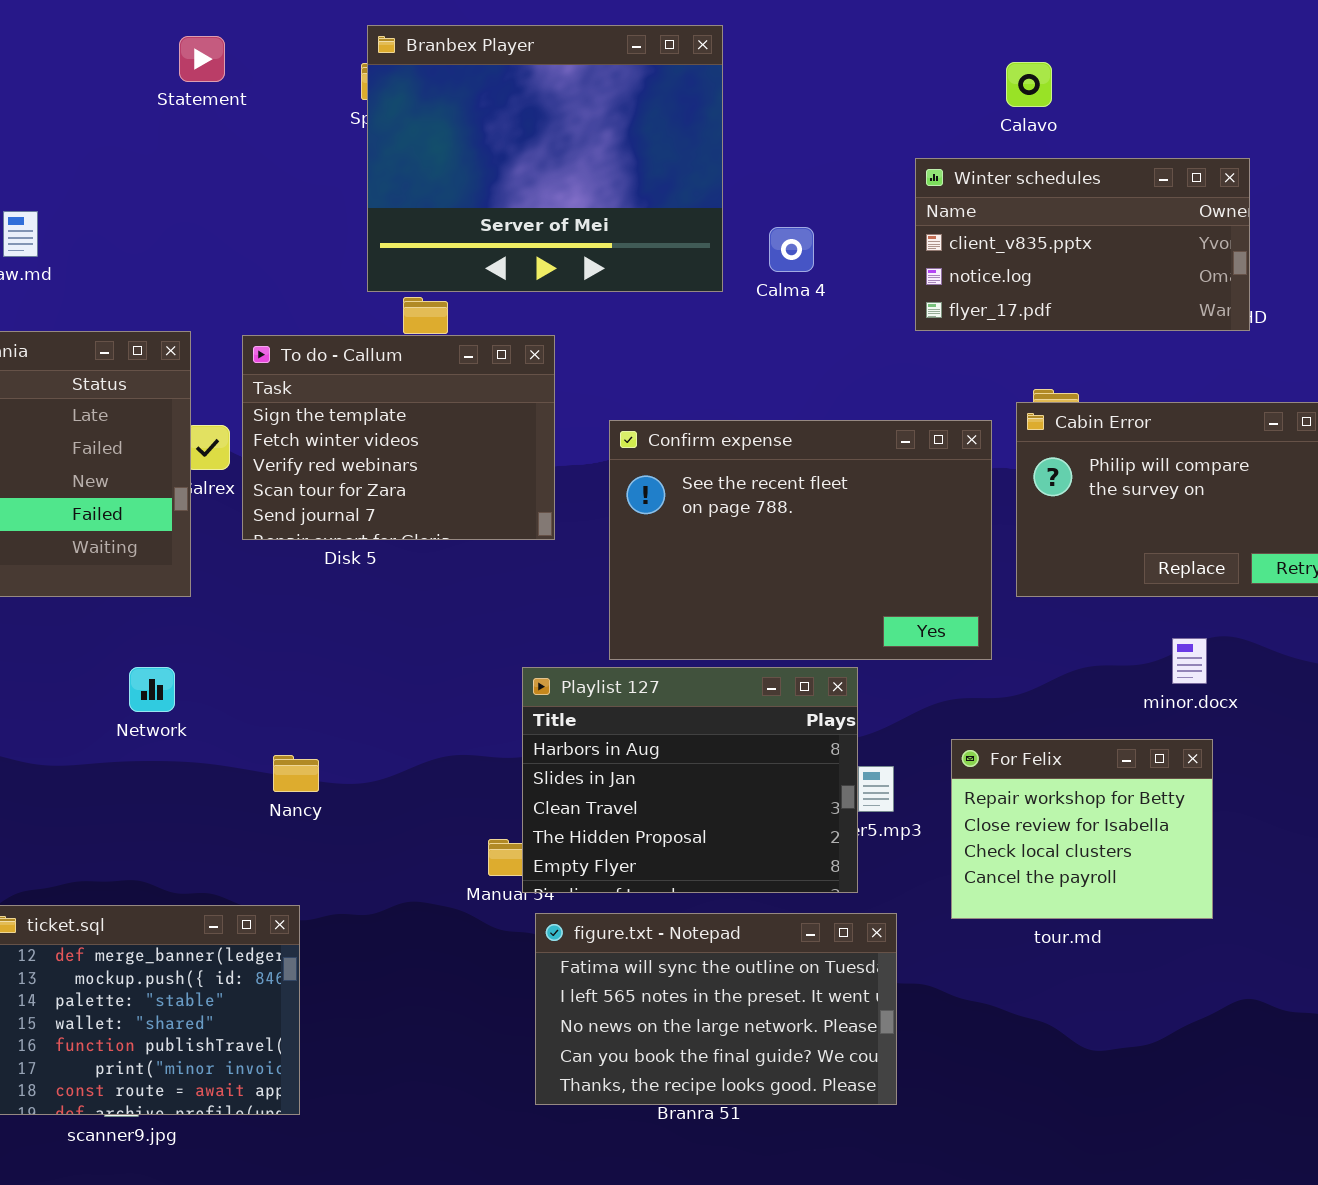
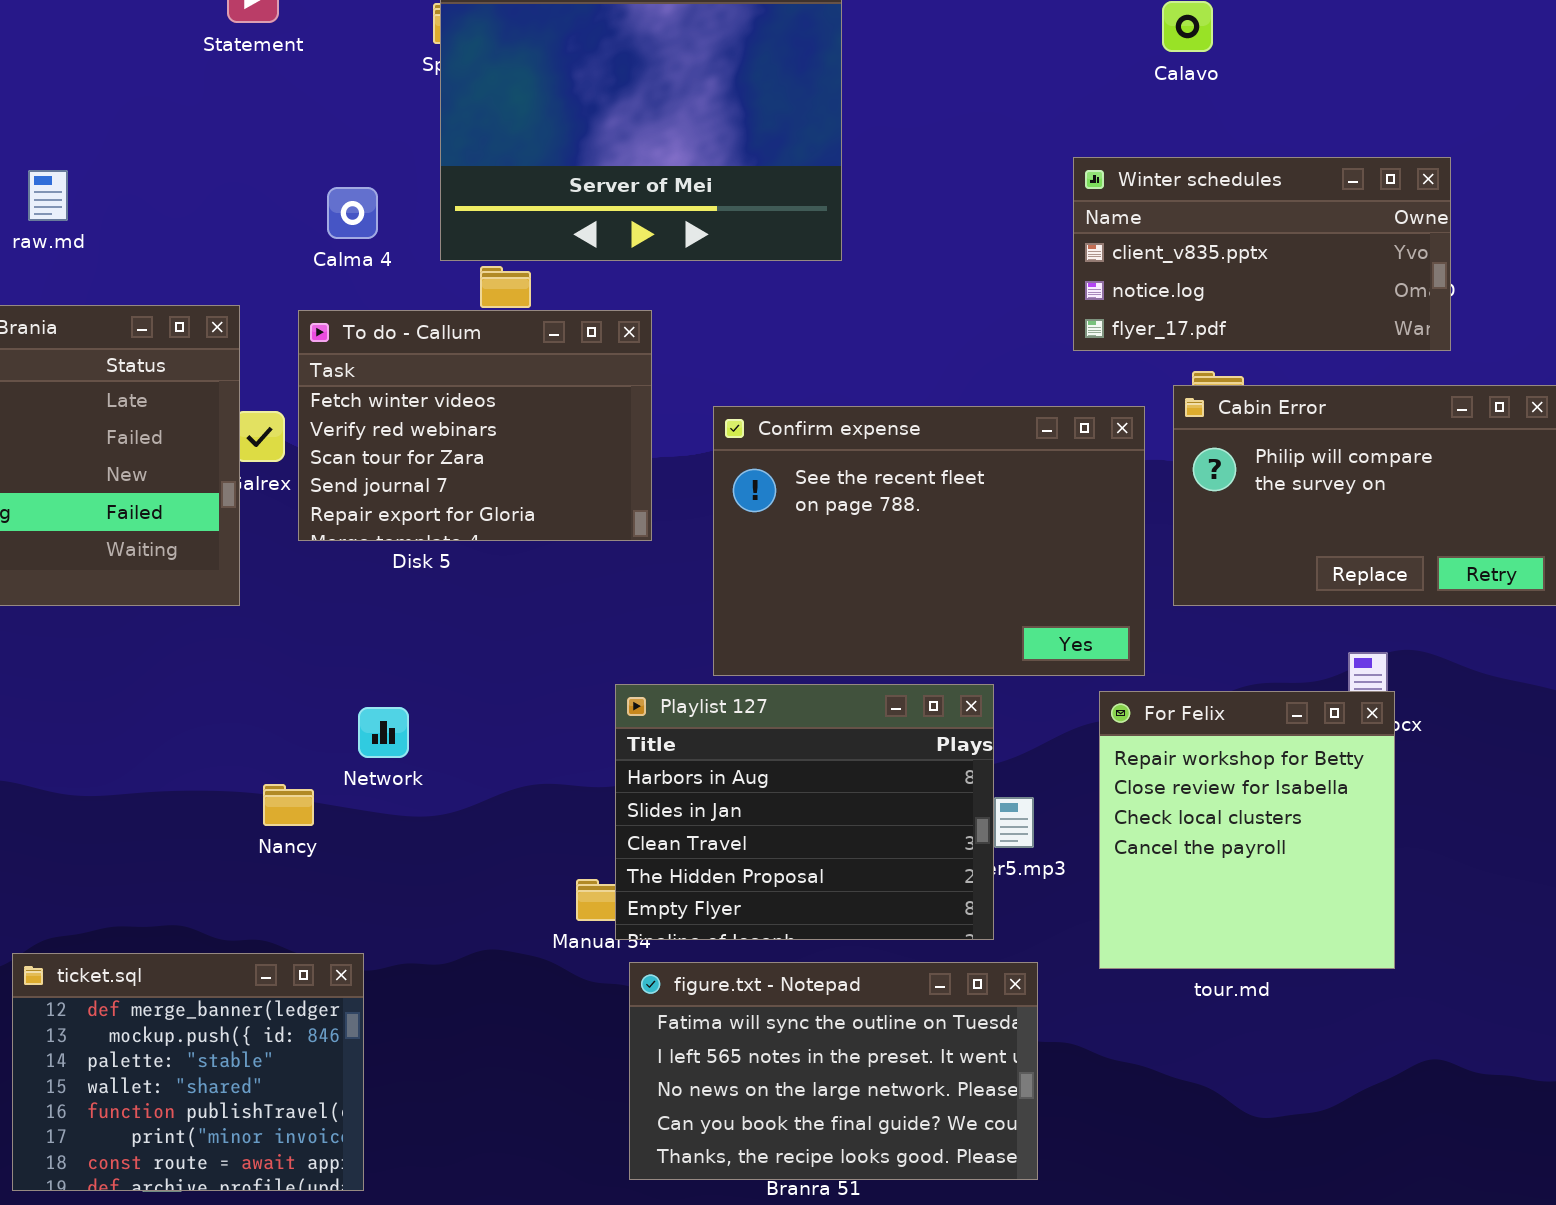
Winter schedules: [915,158,1250,331] -> [1073,157,1451,351], moved
Calma 4: [769,227,814,272] -> [327,187,378,239], moved
To do - Callum: [242,335,555,540] -> [298,310,652,541], scrolled down 1 row
Network: [129,667,175,712] -> [358,707,409,758], moved
For Felix: [951,739,1213,919] -> [1099,691,1395,969], resized
Nancy: [273,755,319,792] -> [263,784,314,826], moved

